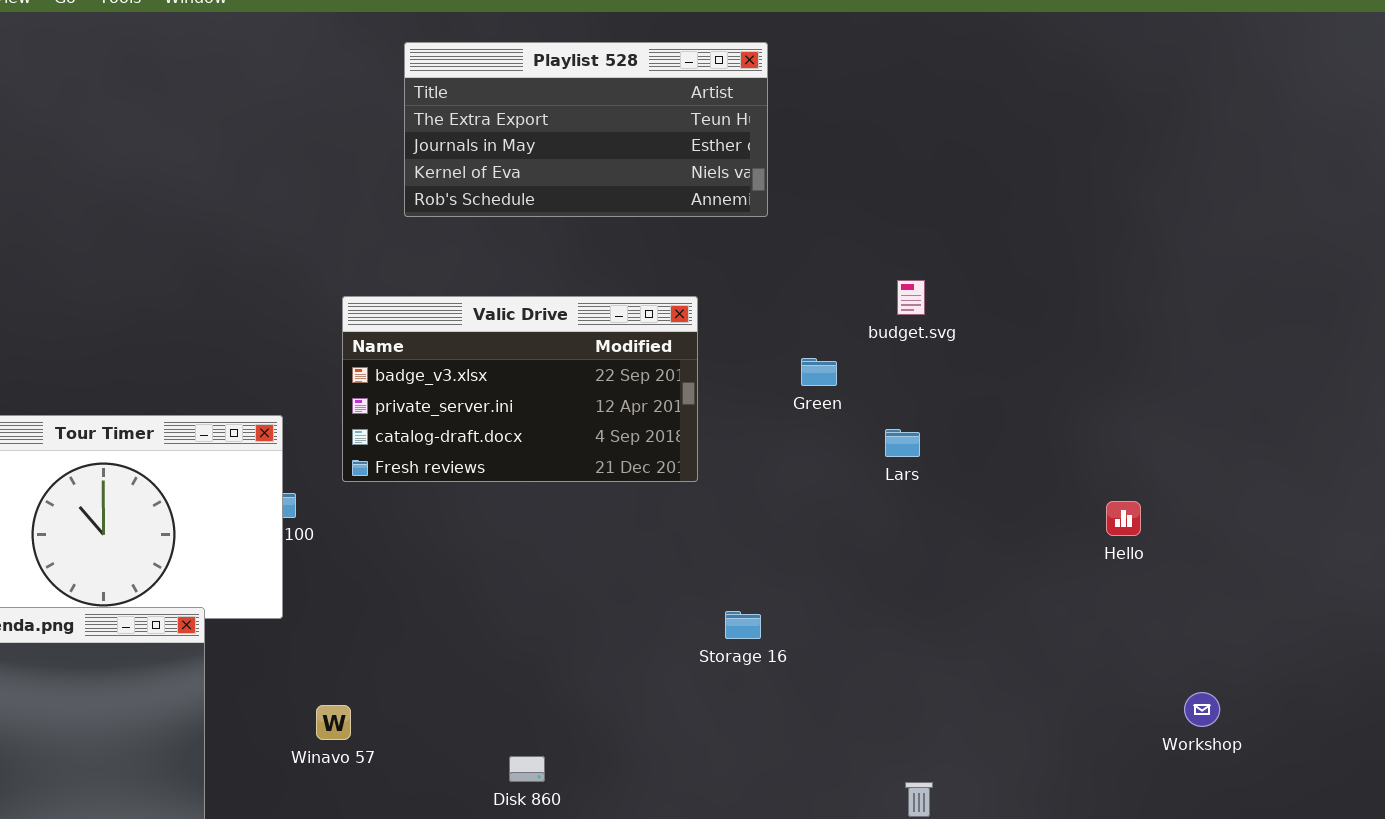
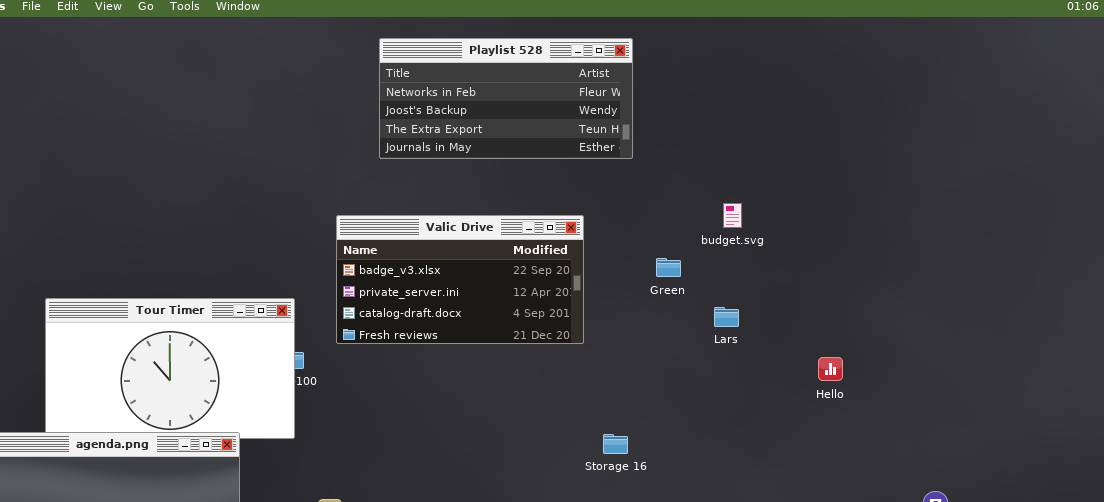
Playlist 528: [404,42,768,217] -> [379,38,633,159], scrolled up 2 rows
Hello: [1106,501,1141,536] -> [818,357,843,381], moved

